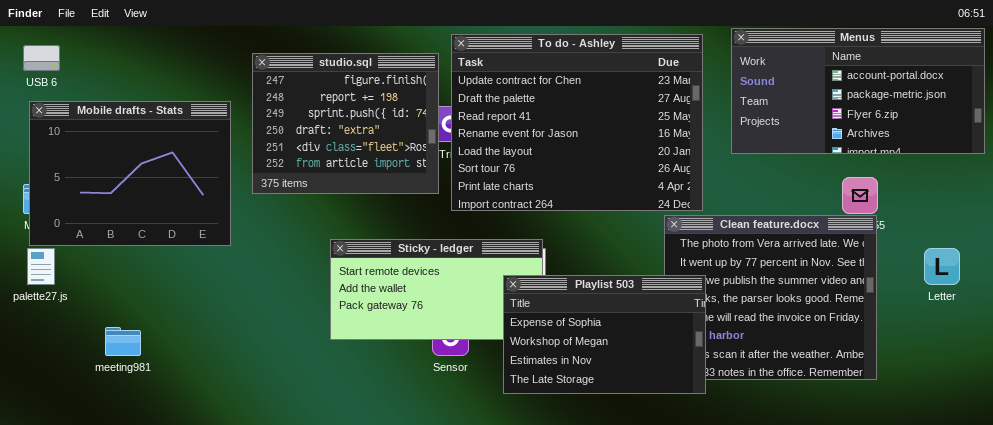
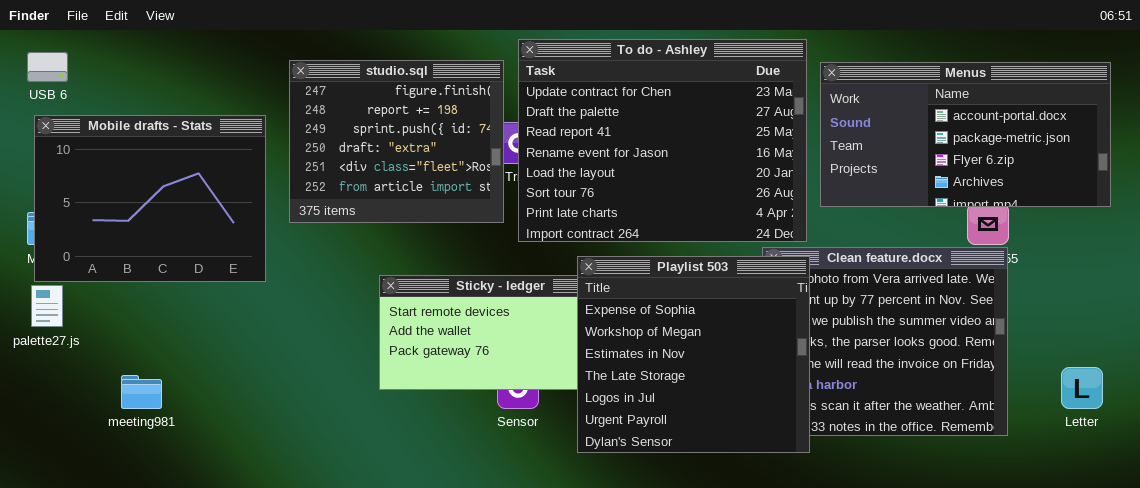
Menus: [731,28,985,154] -> [820,62,1111,207], moved
Letter: [924,248,960,285] -> [1061,367,1103,409], moved
Playlist 503: [503,275,706,394] -> [577,256,810,453], resized

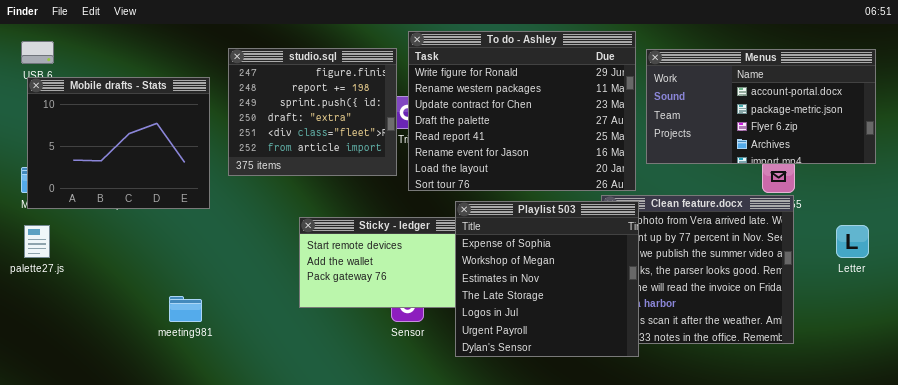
To do - Ashley: [518,39,807,242] -> [408,31,636,191], scrolled up 2 rows
Mobile drafts - Stats: [34,115,266,282] -> [27,77,210,209], moved
Letter: [1061,367,1103,409] -> [836,225,869,258], moved
meeting981: [121,375,162,409] -> [169,296,202,322], moved

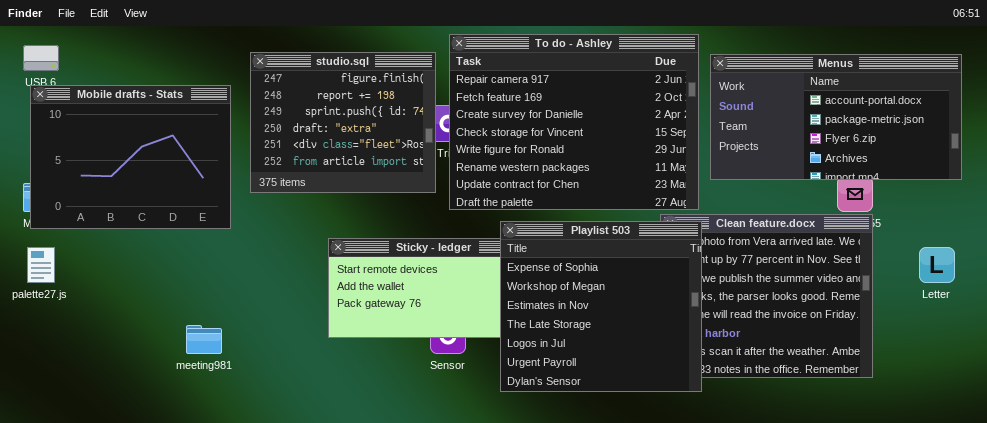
To do - Ashley: [408,31,636,191] -> [449,34,699,210], scrolled up 4 rows

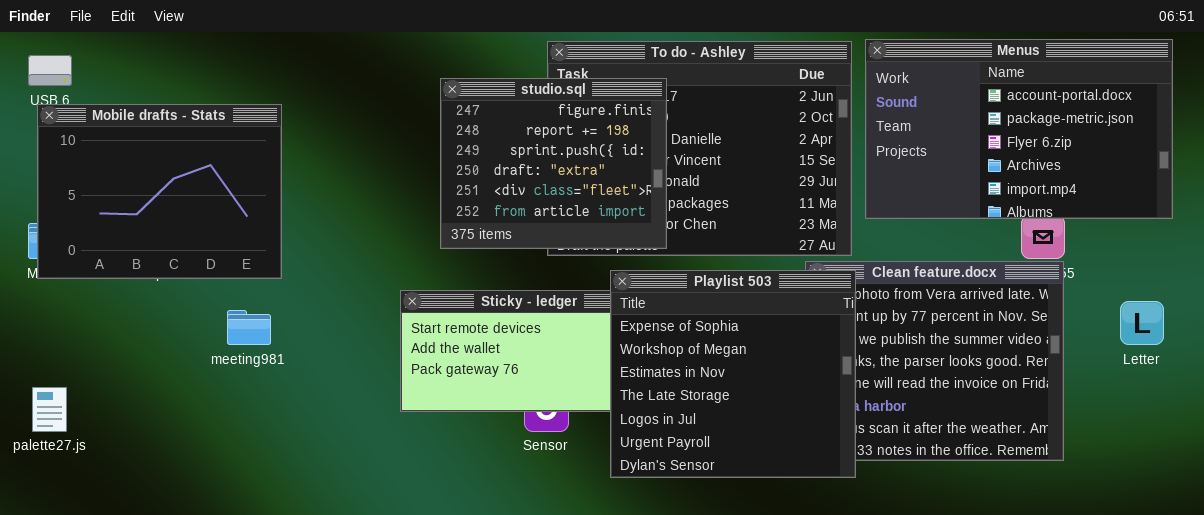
studio.sql: [250,52,436,193] -> [440,78,667,249], moved
Menus: [710,54,962,180] -> [865,39,1173,219], resized
palette27.js: [27,247,55,283] -> [32,387,67,432], moved
meeting981: [186,325,222,354] -> [227,310,271,345], moved

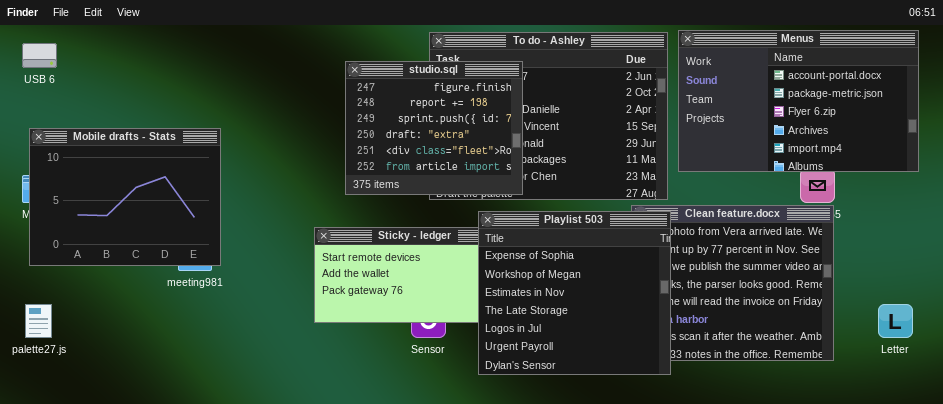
Mobile drafts - Stats: [37,104,282,279] -> [29,128,221,266], moved
Letter: [1120,301,1164,345] -> [878,304,913,338], moved

